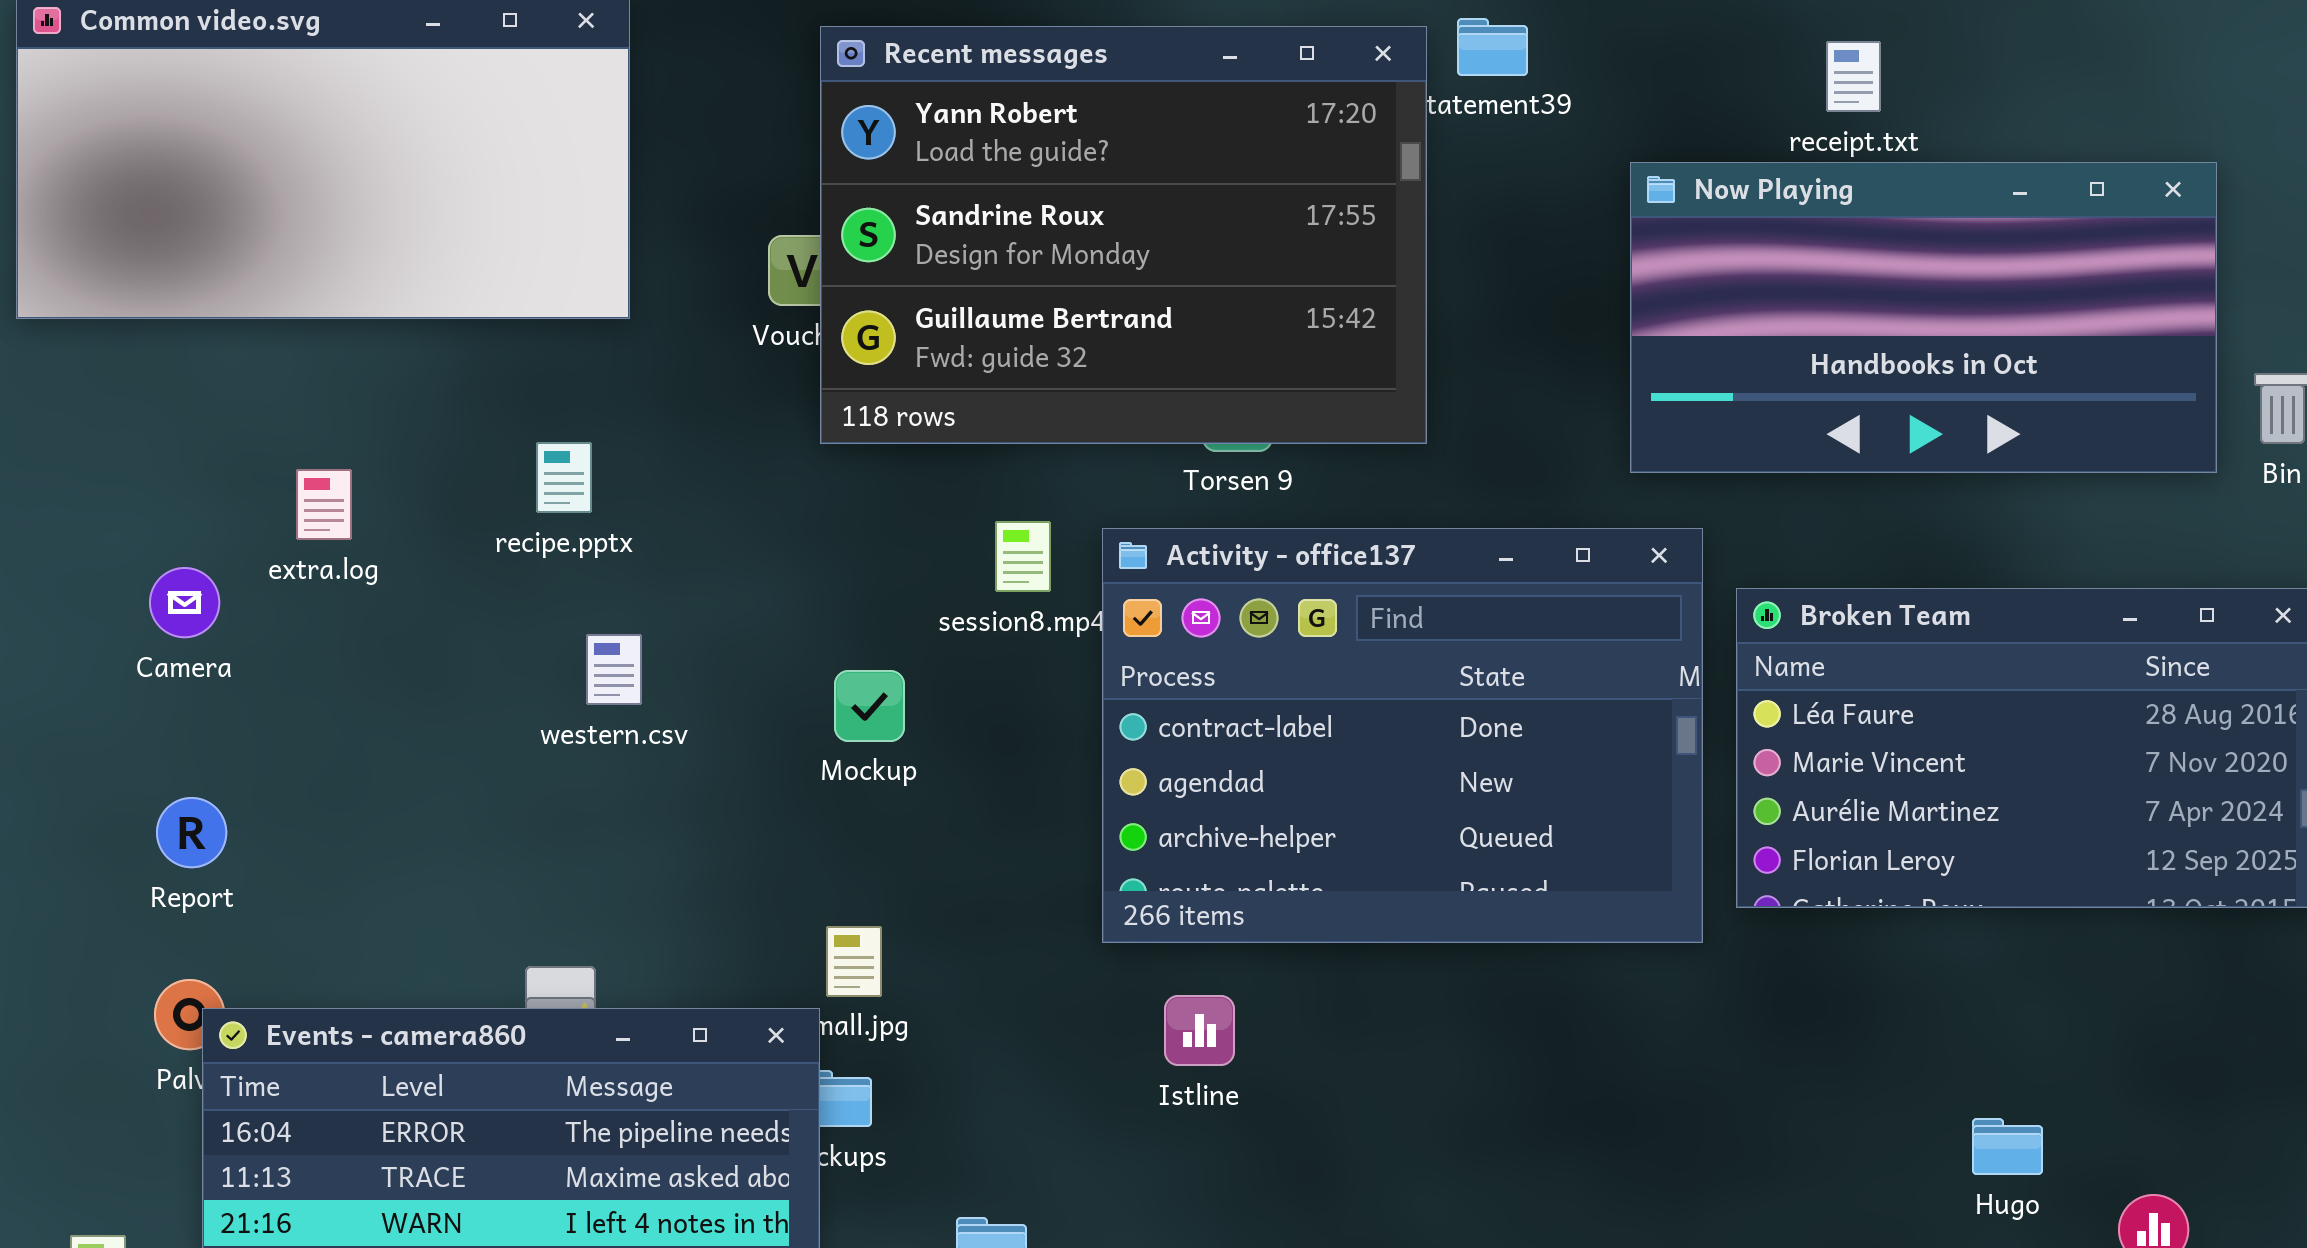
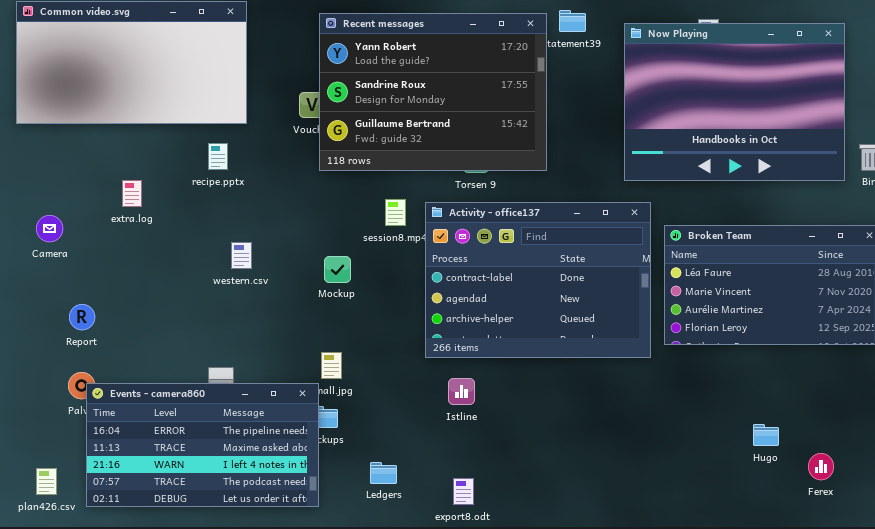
Now Playing: [1630,162,2217,473] -> [624,23,845,181], resized
recipe.pptx: [536,442,592,513] -> [208,143,228,170], moved
Camera: [149,567,220,638] -> [36,215,63,242], moved

